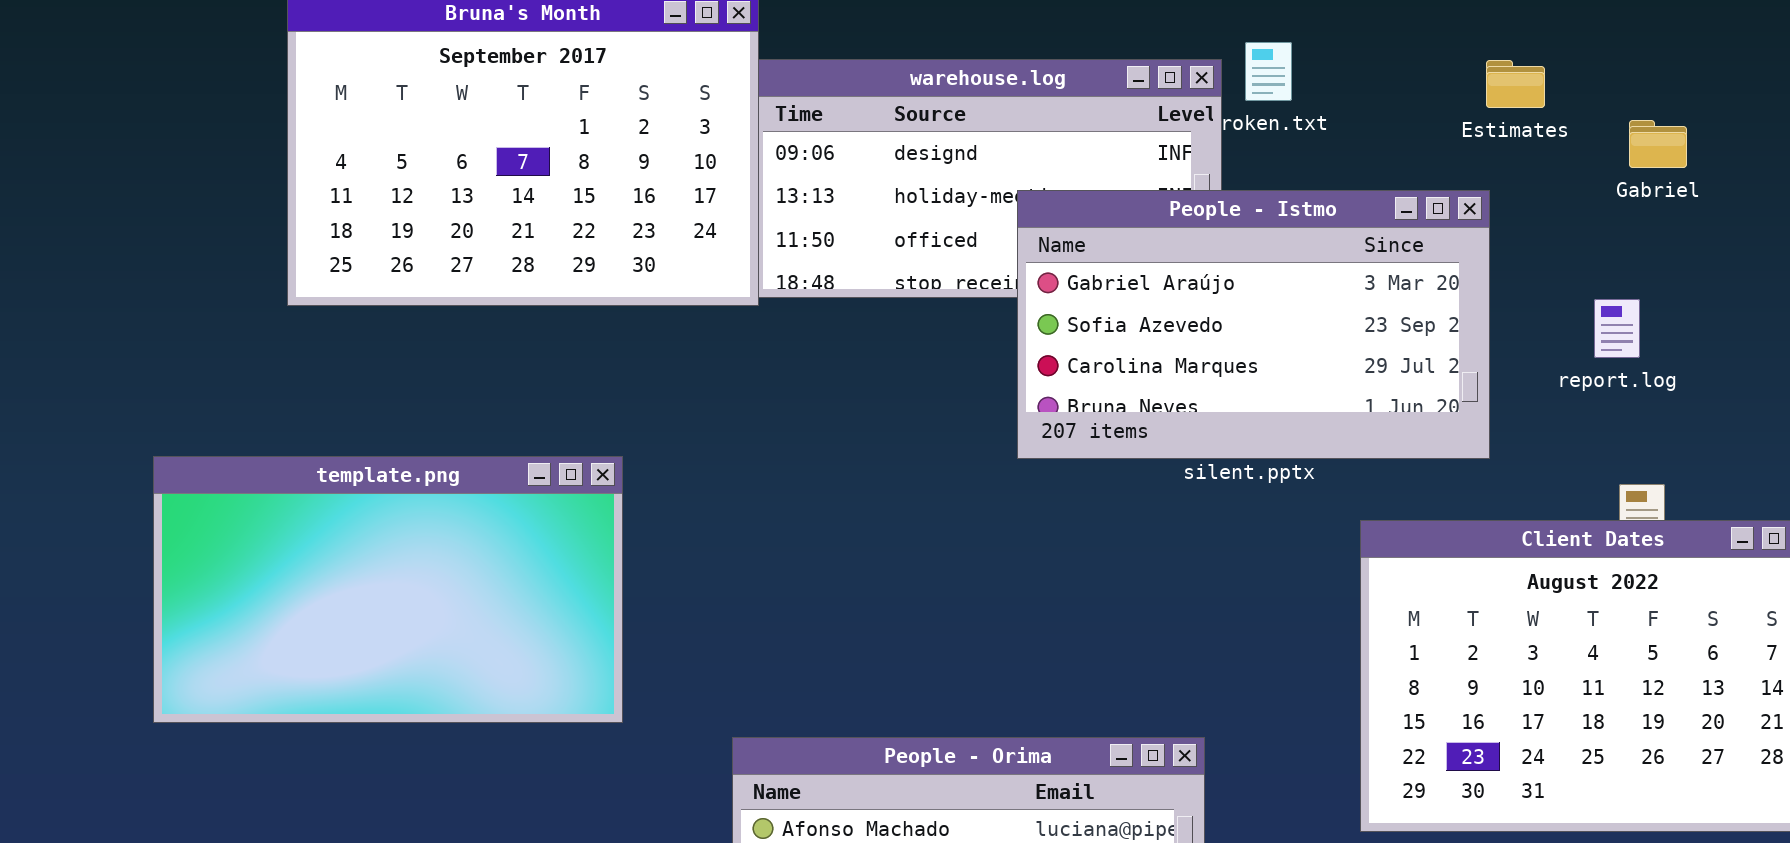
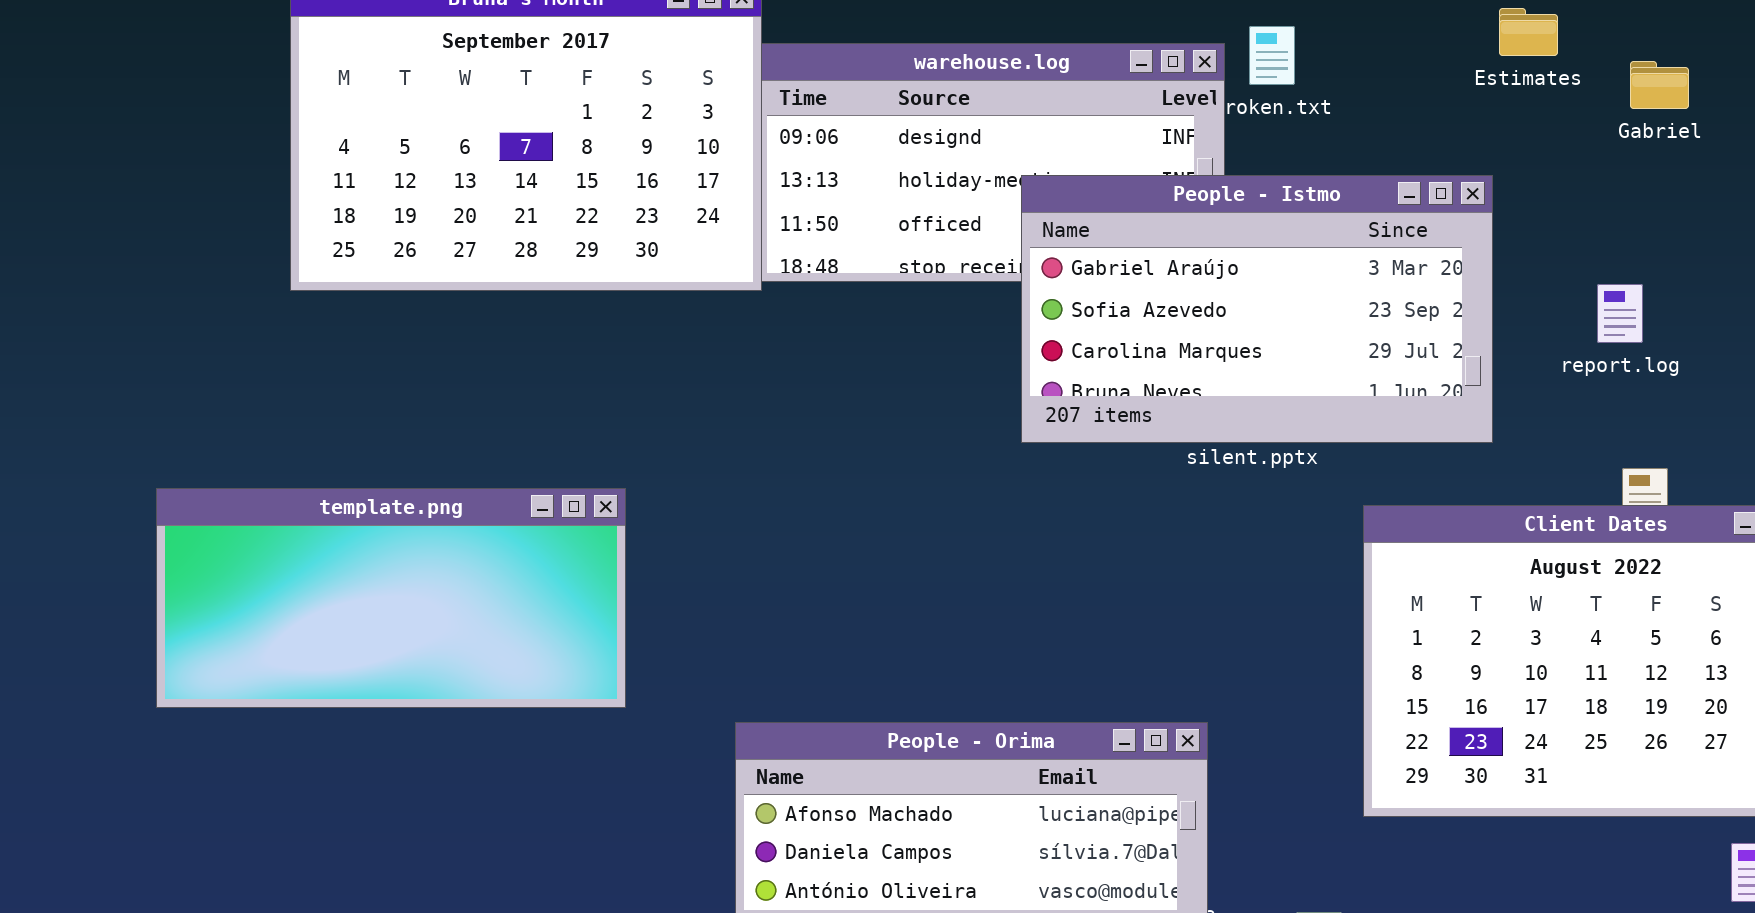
Estimates: [1486,60,1545,108] -> [1499,8,1558,56], moved
Gabriel: [1629,120,1687,168] -> [1630,61,1689,109], moved
template.png: [153,456,623,723] -> [156,488,626,708], resized

